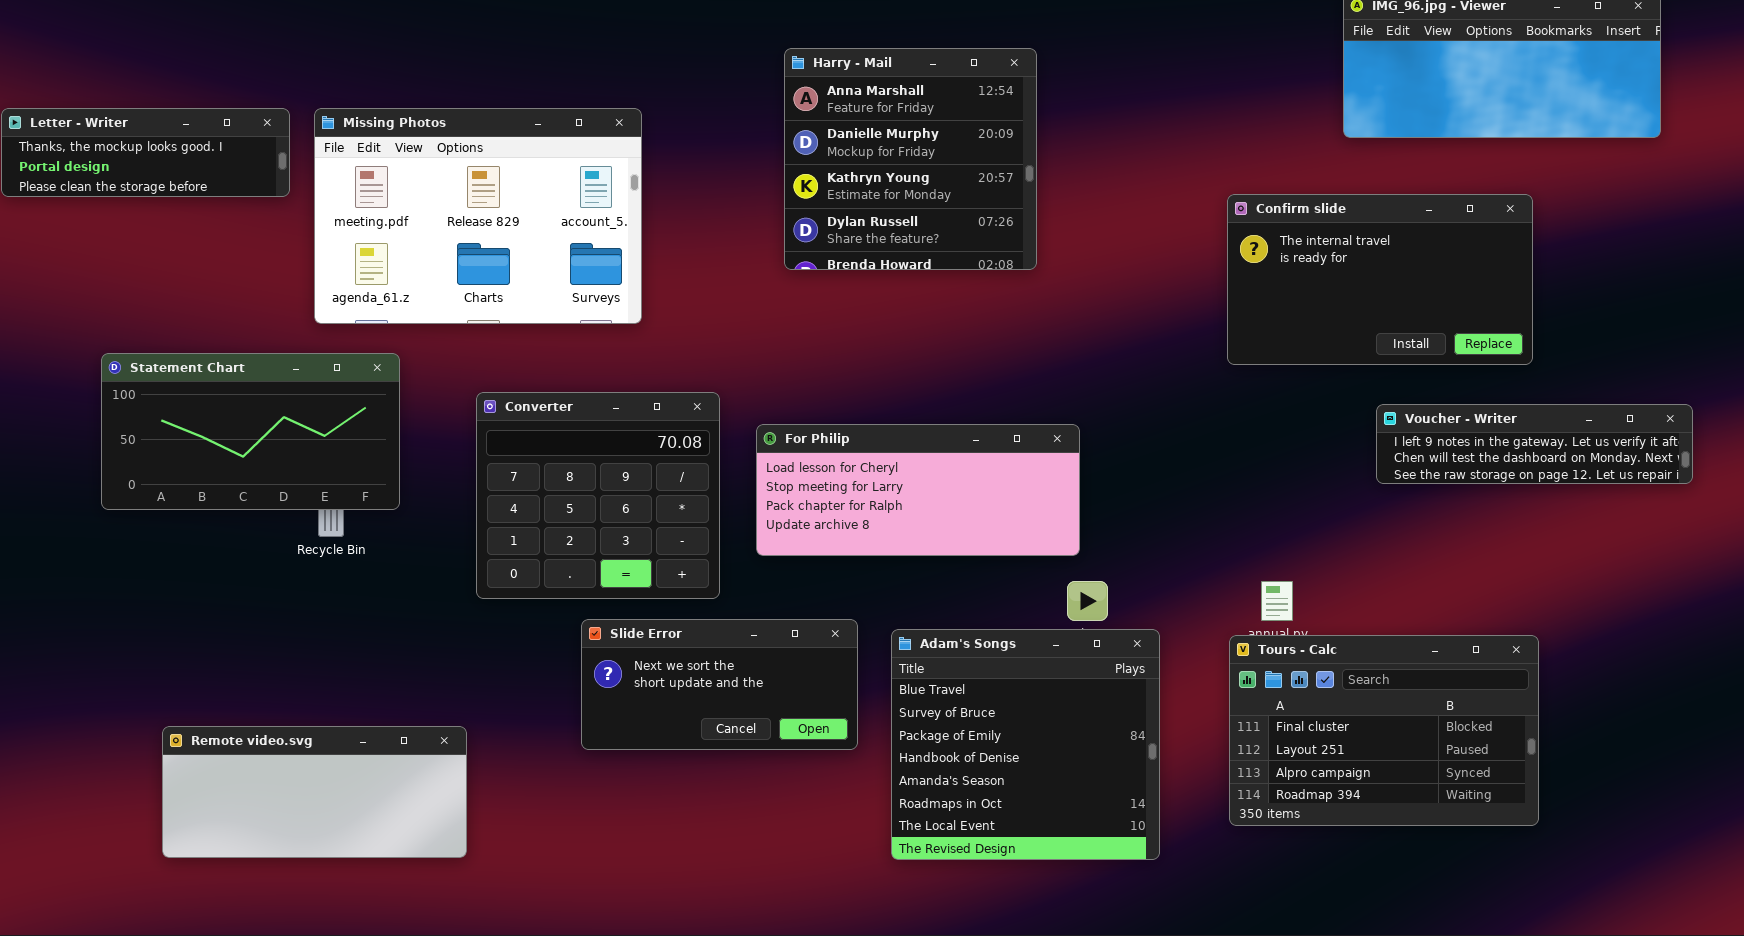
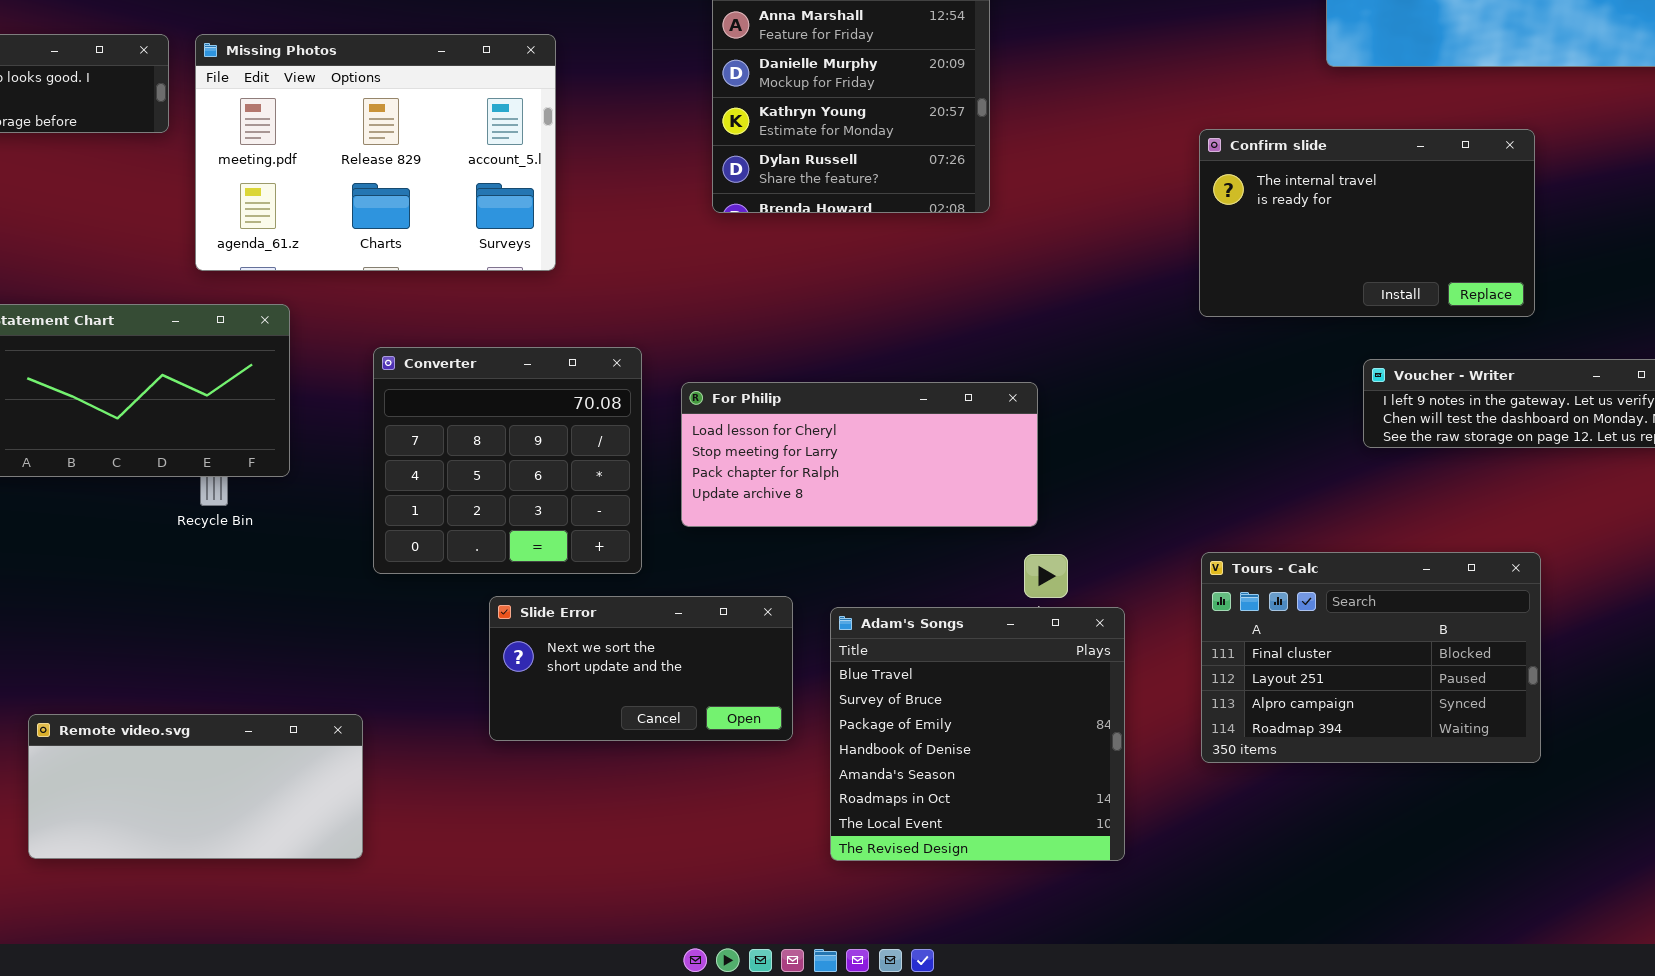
Tours - Calc: [1229,635,1539,826] -> [1201,552,1541,763], moved

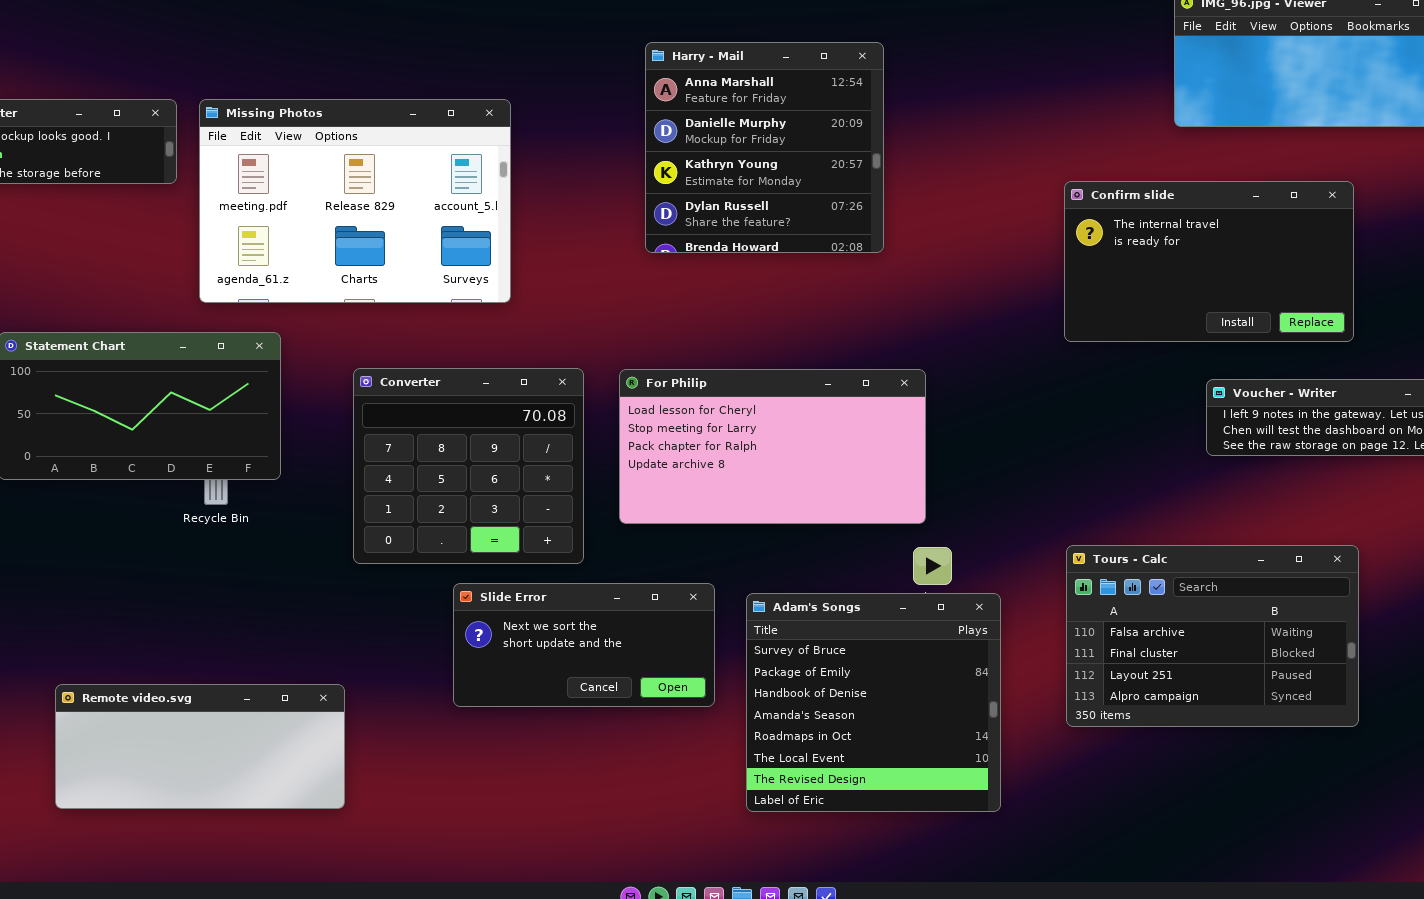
For Philip: [681,382,1038,527] -> [619,369,926,524], resized
Tours - Calc: [1201,552,1541,763] -> [1066,545,1359,727], scrolled up 1 row
Adam's Songs: [830,607,1125,861] -> [746,593,1001,812], scrolled down 1 row

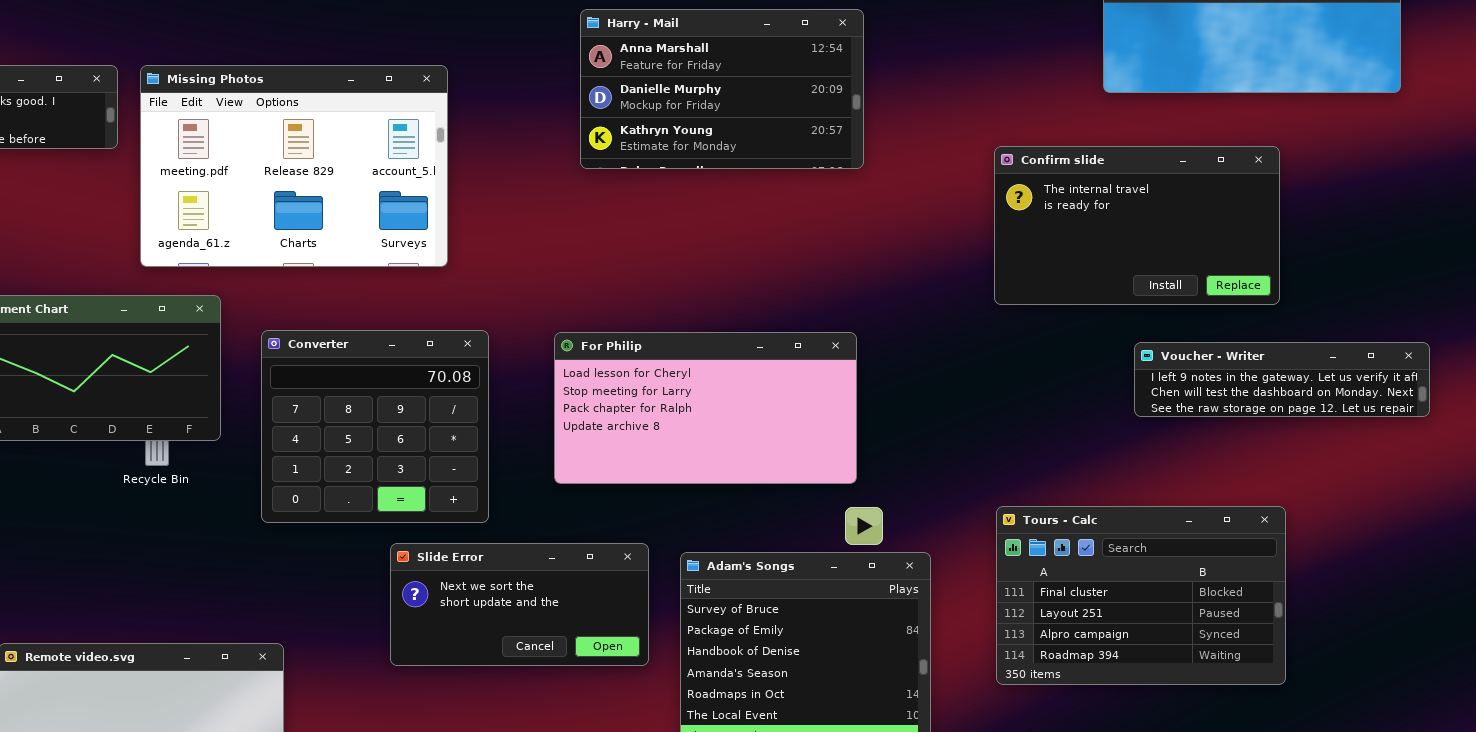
Harry - Mail: [645,42,884,253] -> [580,9,864,169], resized
Converter: [353,368,584,564] -> [261,330,489,523], moved
Tours - Calc: [1066,545,1359,727] -> [996,506,1286,685], scrolled down 1 row

